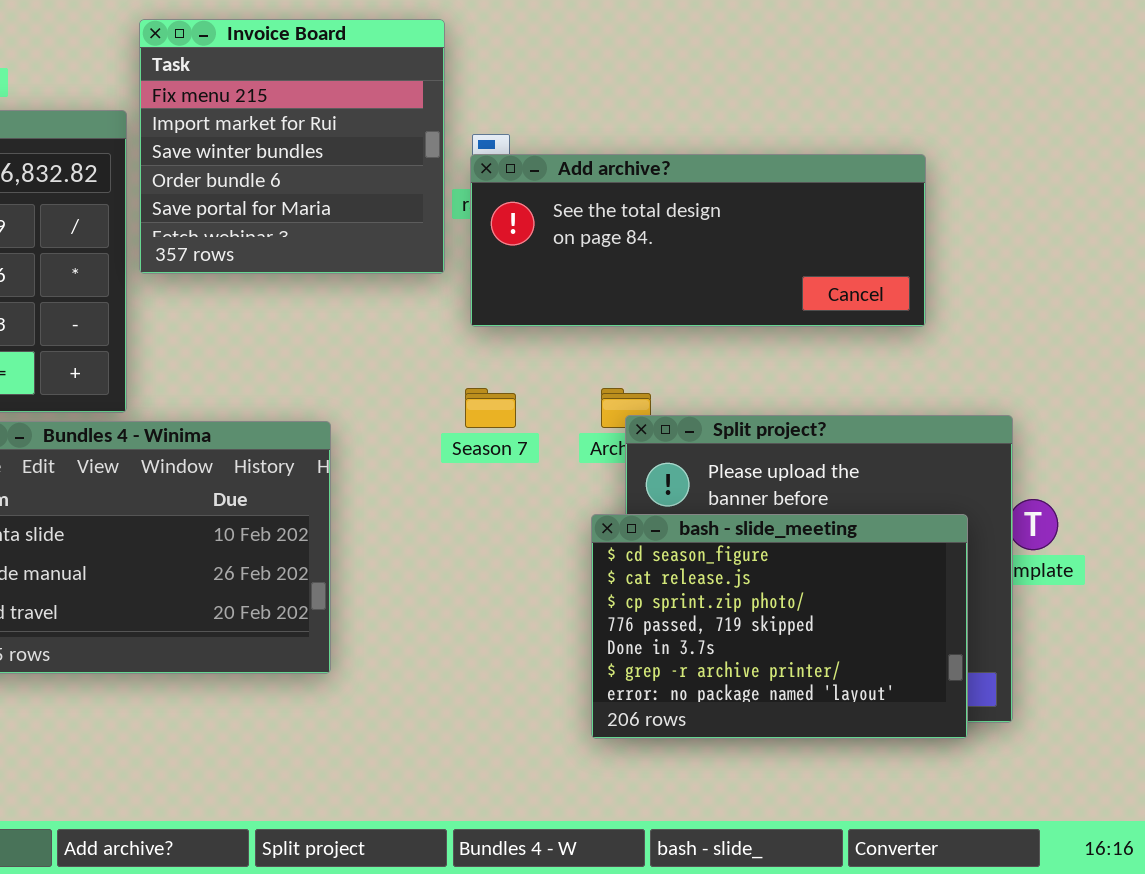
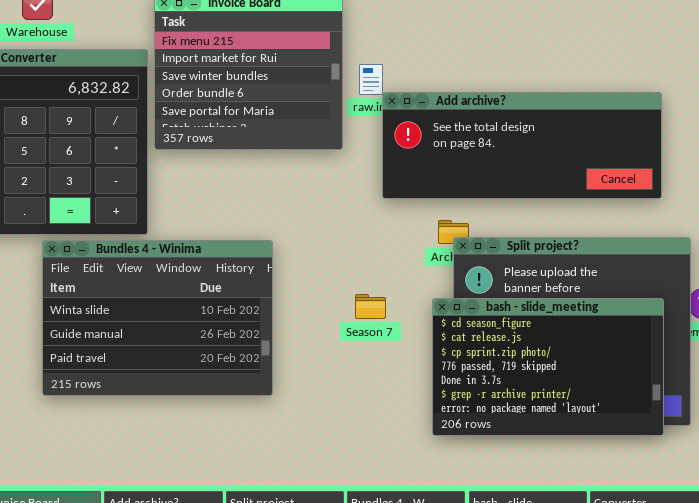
Add archive?: [470,154,926,327] -> [382,92,662,199], moved
Season 7: [465,388,516,428] -> [355,294,386,319], moved

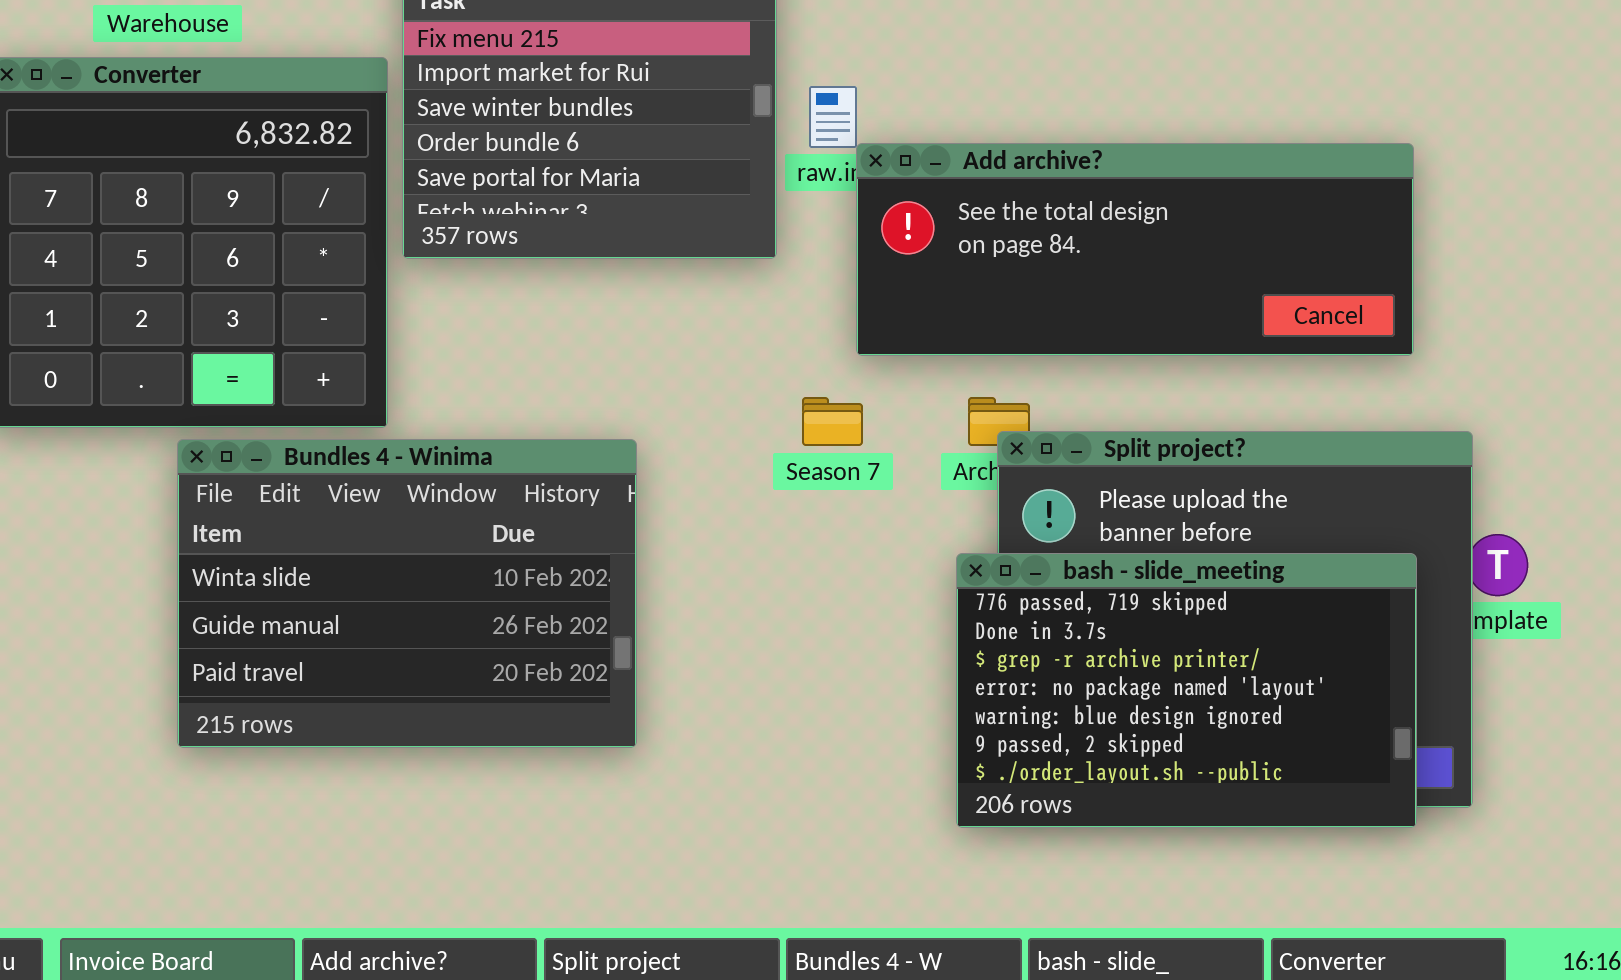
Season 7: [355,294,386,319] -> [802,397,863,446], moved
bash - slide_meeting: [432,298,664,436] -> [956,553,1417,828], scrolled down 3 rows

